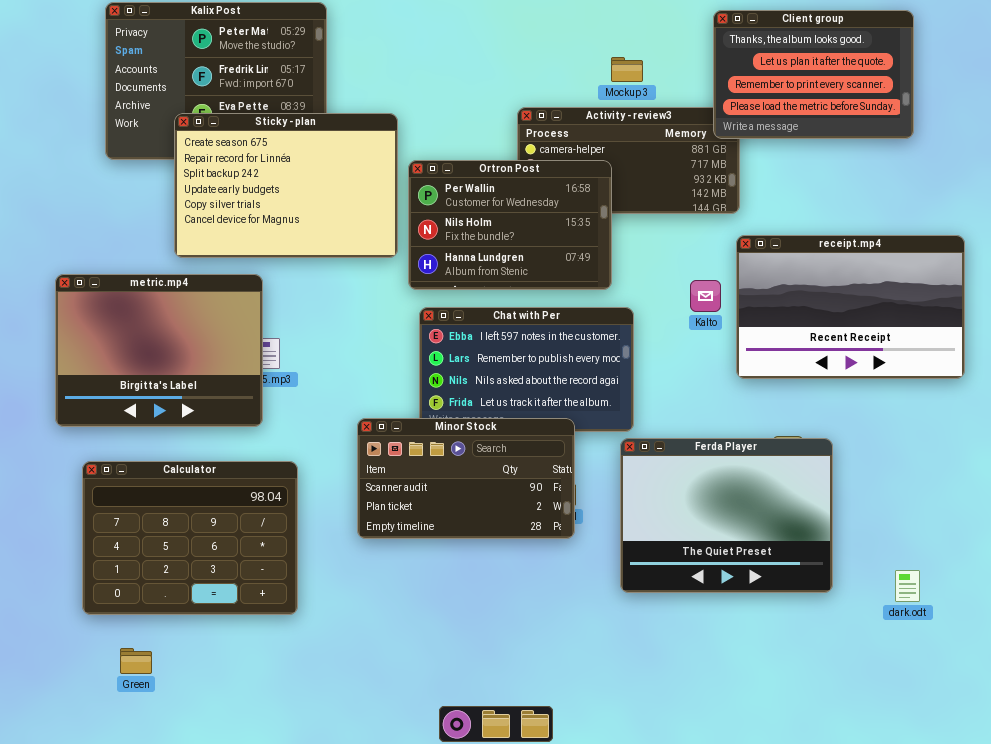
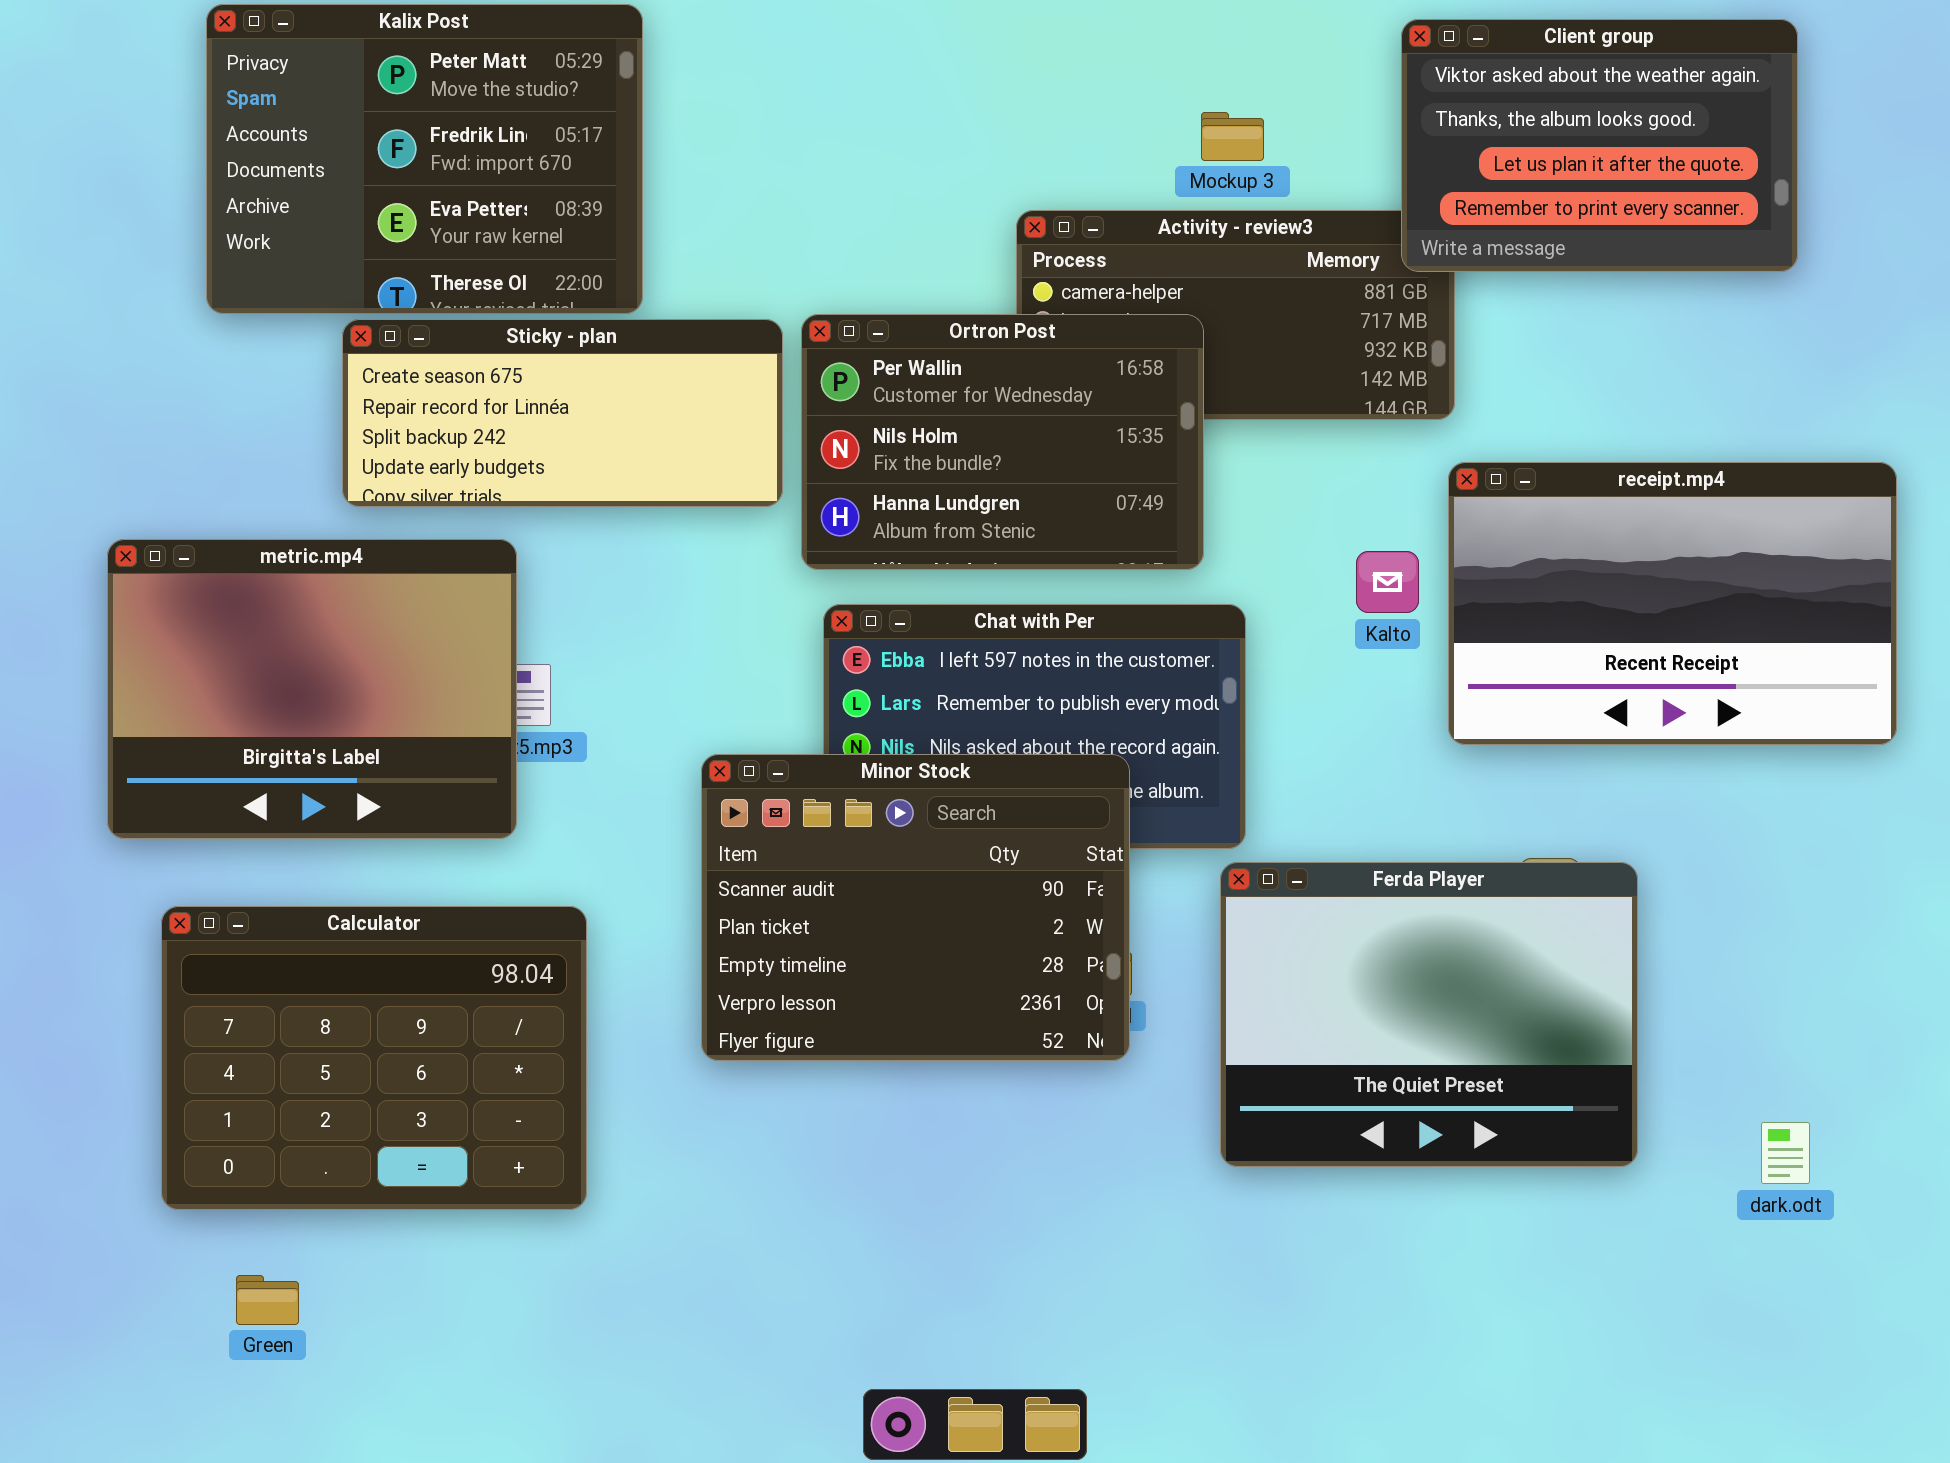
Client group: [713,10,914,139] -> [1401,19,1798,272], scrolled up 1 row
Sticky - plan: [174,113,398,258] -> [342,319,783,507], resized
Minor Stock: [357,418,575,539] -> [701,754,1130,1061], resized

